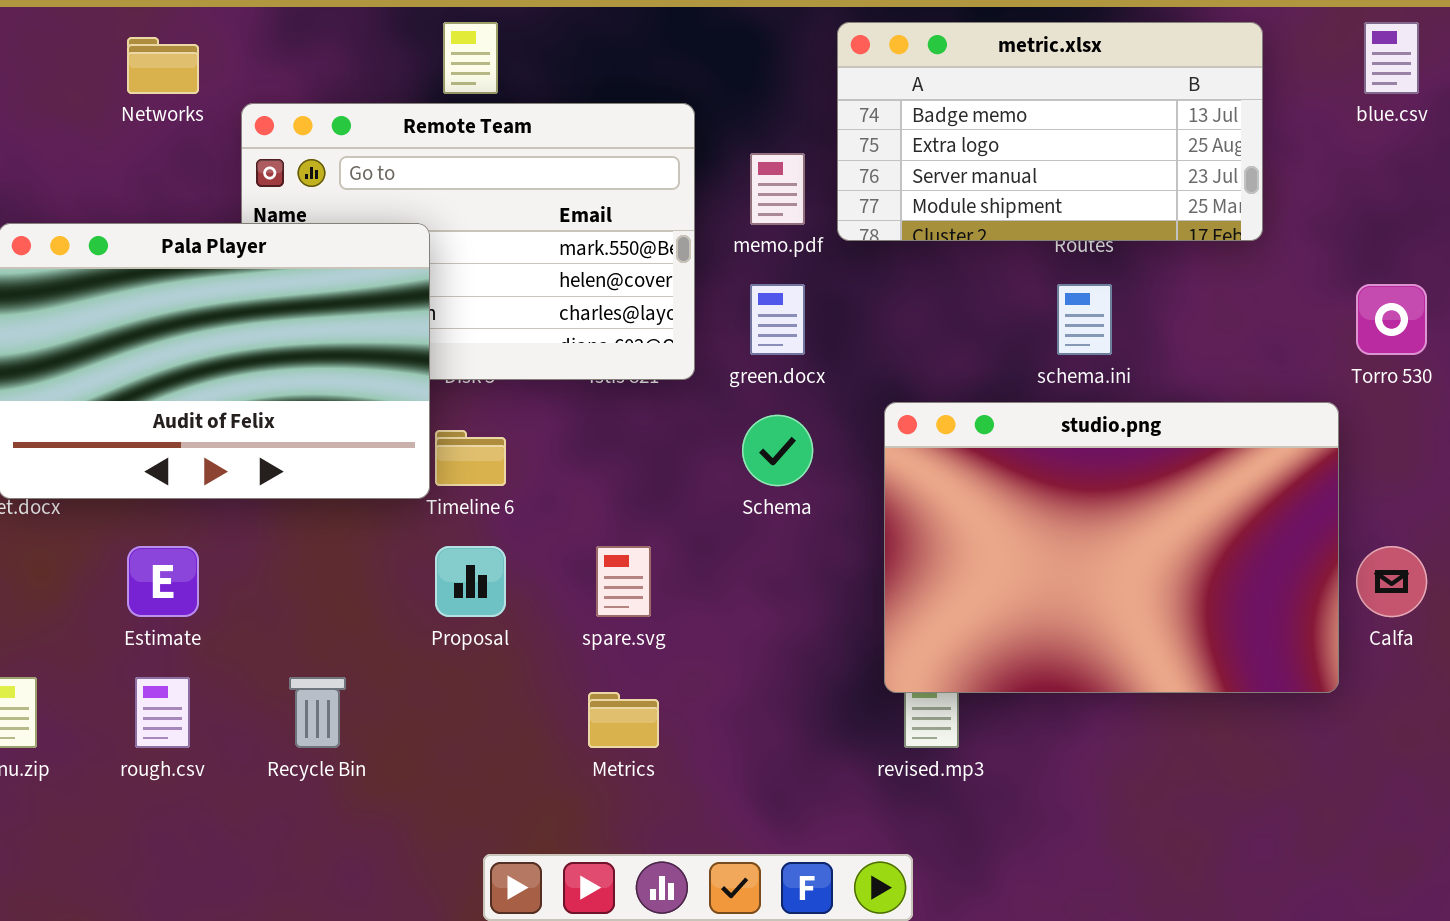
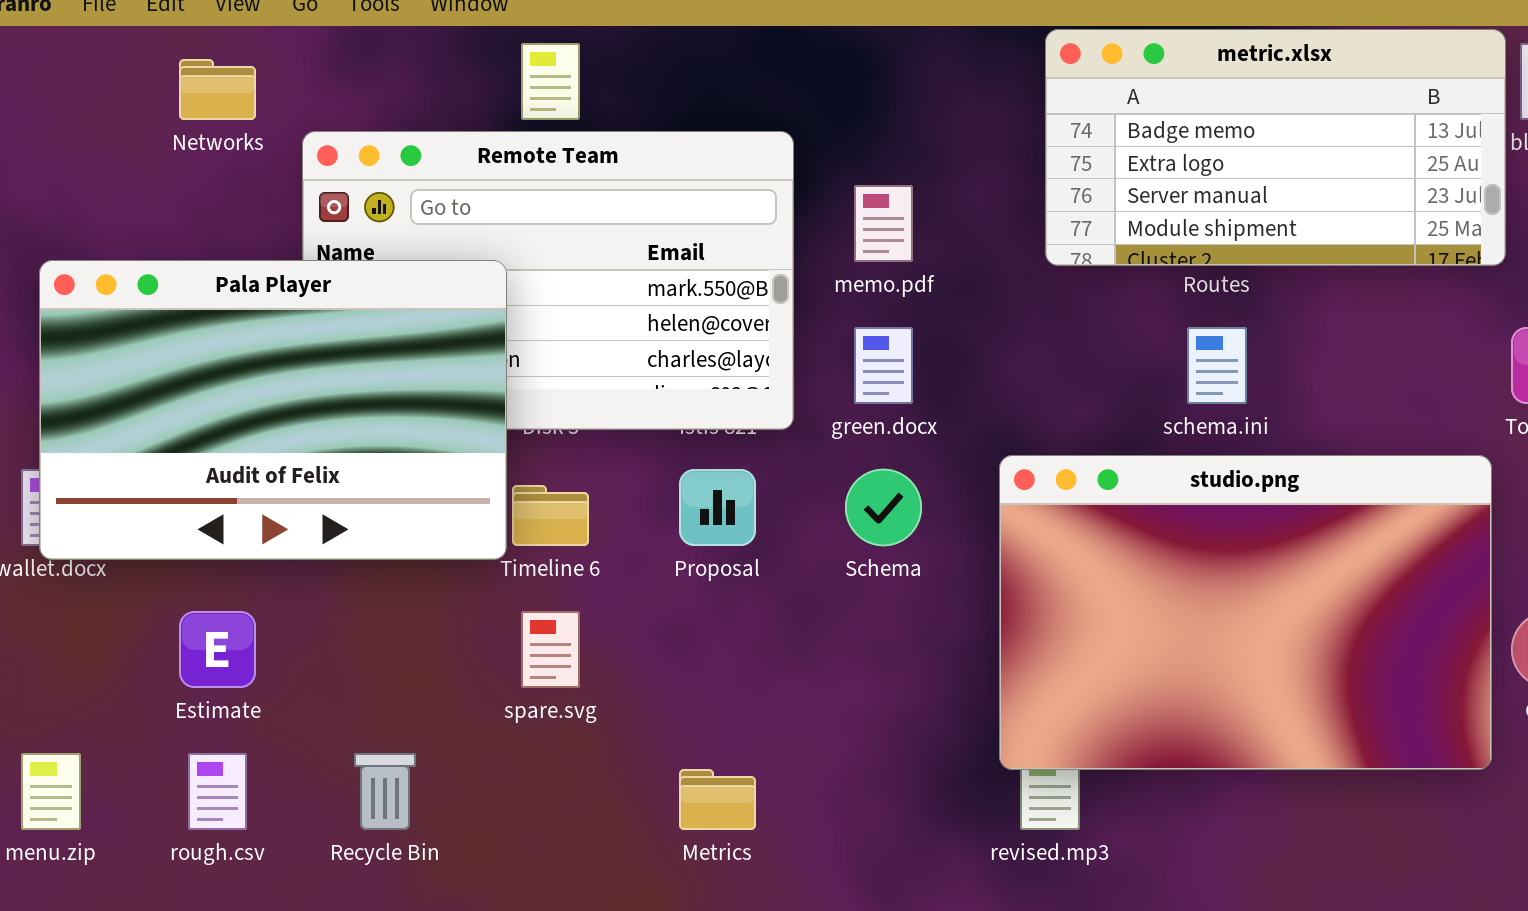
metric.xlsx: [837,22,1263,241] -> [1045,29,1506,266], moved
Proposal: [435,546,506,617] -> [679,469,756,546], moved
spare.svg: [596,546,651,617] -> [521,611,580,688], moved

